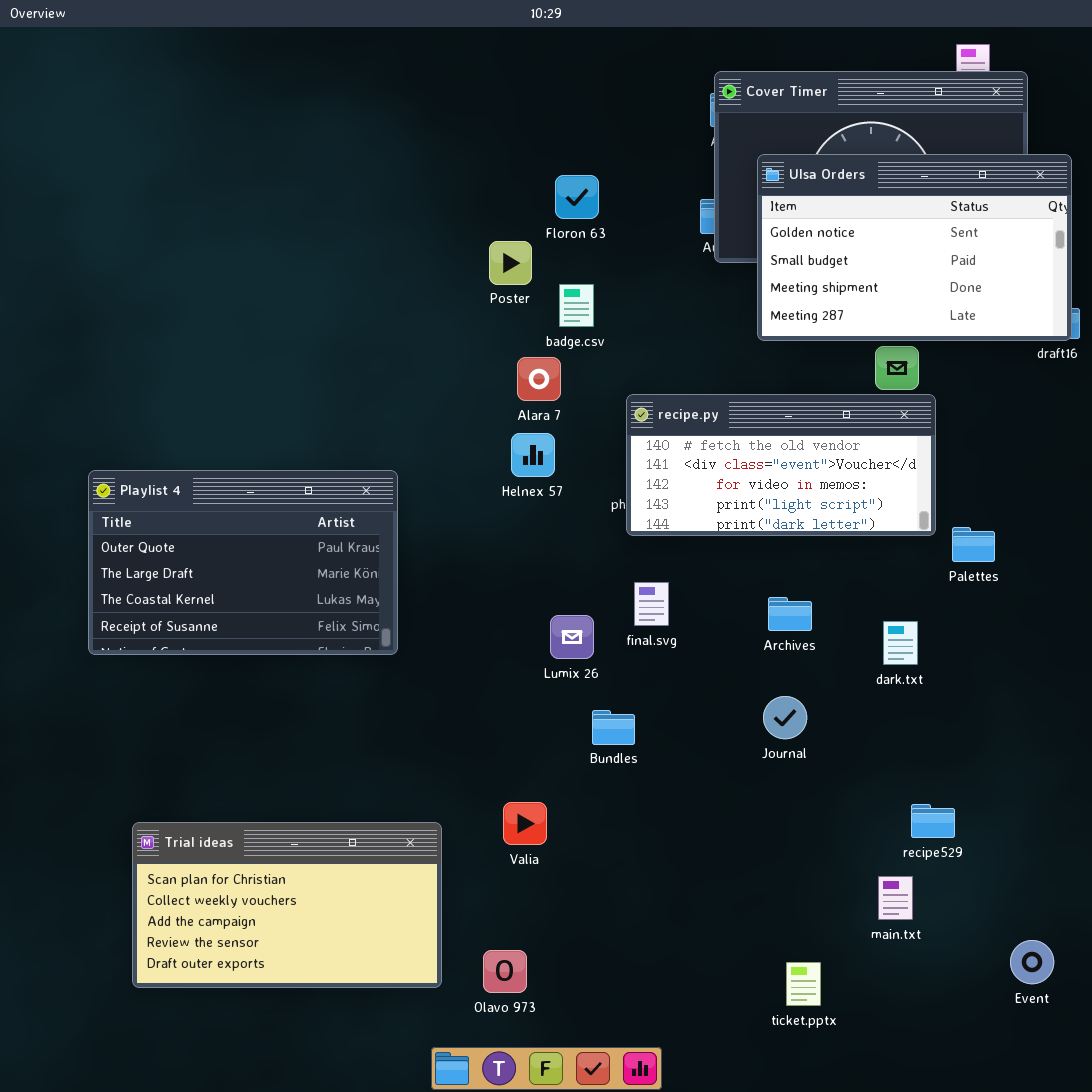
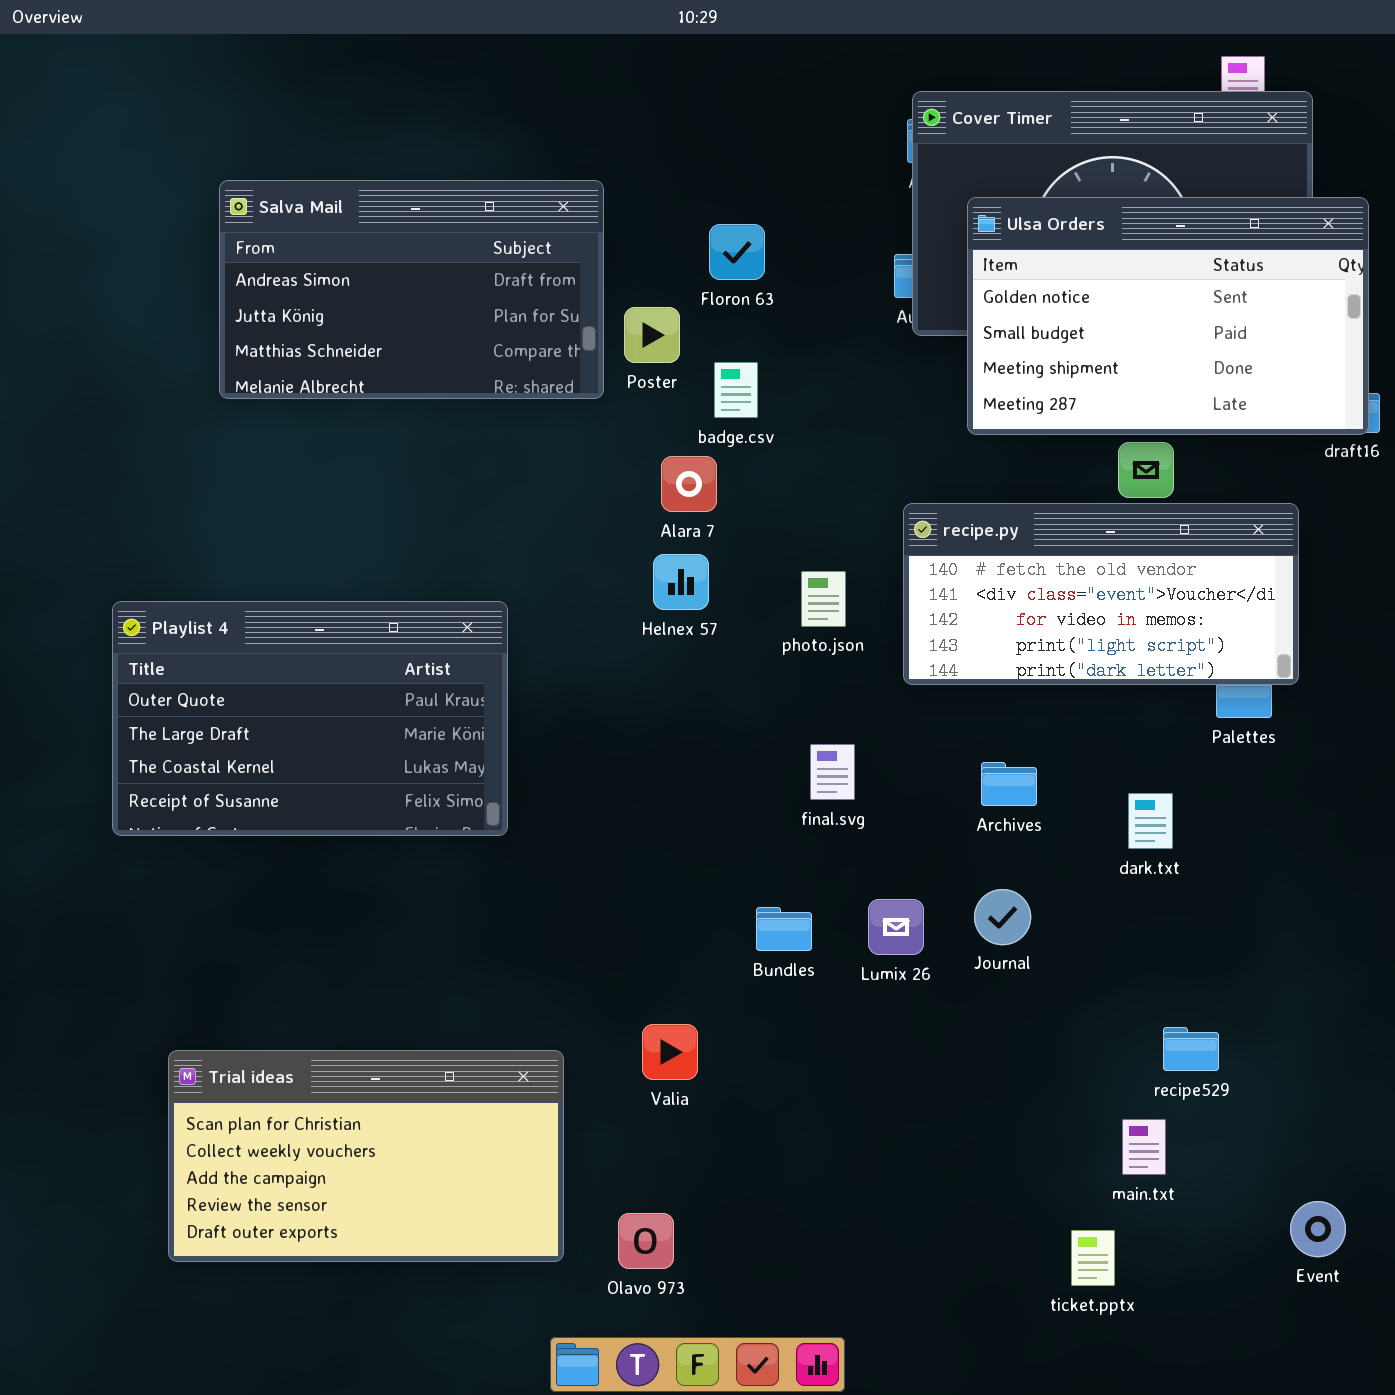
Salva Mail: none -> [219,180,604,399], opened
recipe.py: [626,394,936,536] -> [903,503,1299,685], moved
Lumix 26: [550,615,594,659] -> [868,899,924,955], moved
ticket.pptx: [786,962,821,1006] -> [1071,1230,1115,1286], moved

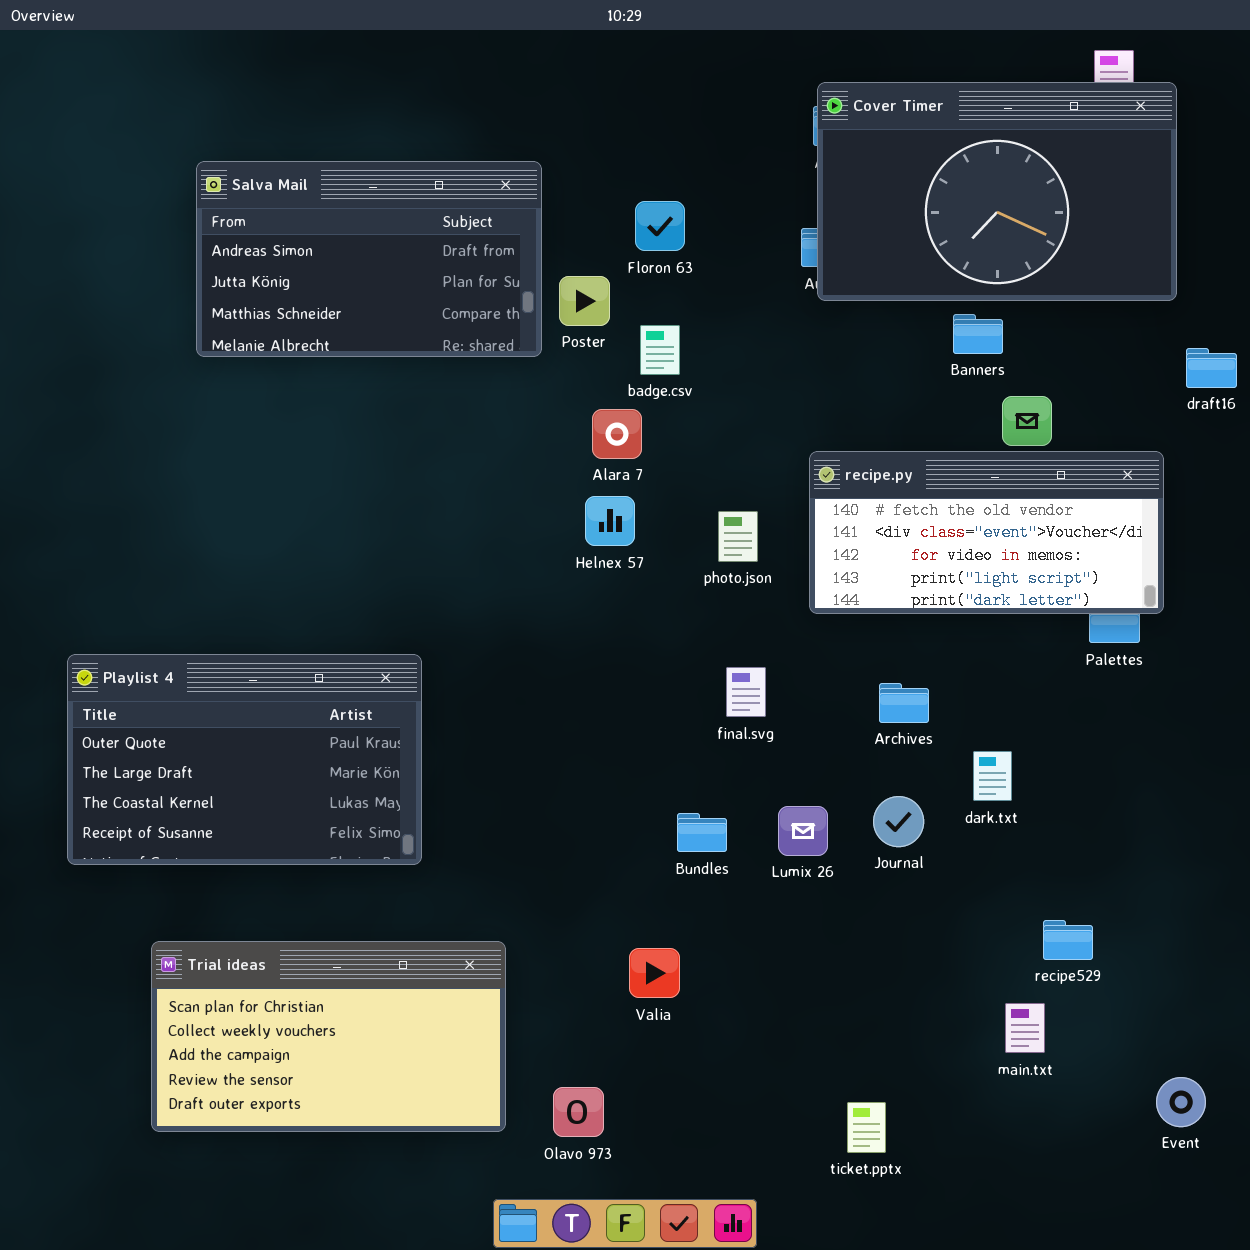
Ulsa Orders: [967,197,1369,435] -> none, closed
Playlist 4: [112,601,508,836] -> [67,654,422,865], moved
dark.txt: [1128,793,1173,849] -> [973,751,1012,801], moved
Valia: [642,1024,698,1080] -> [629,948,680,998], moved
ticket.pptx: [1071,1230,1115,1286] -> [847,1102,886,1153], moved

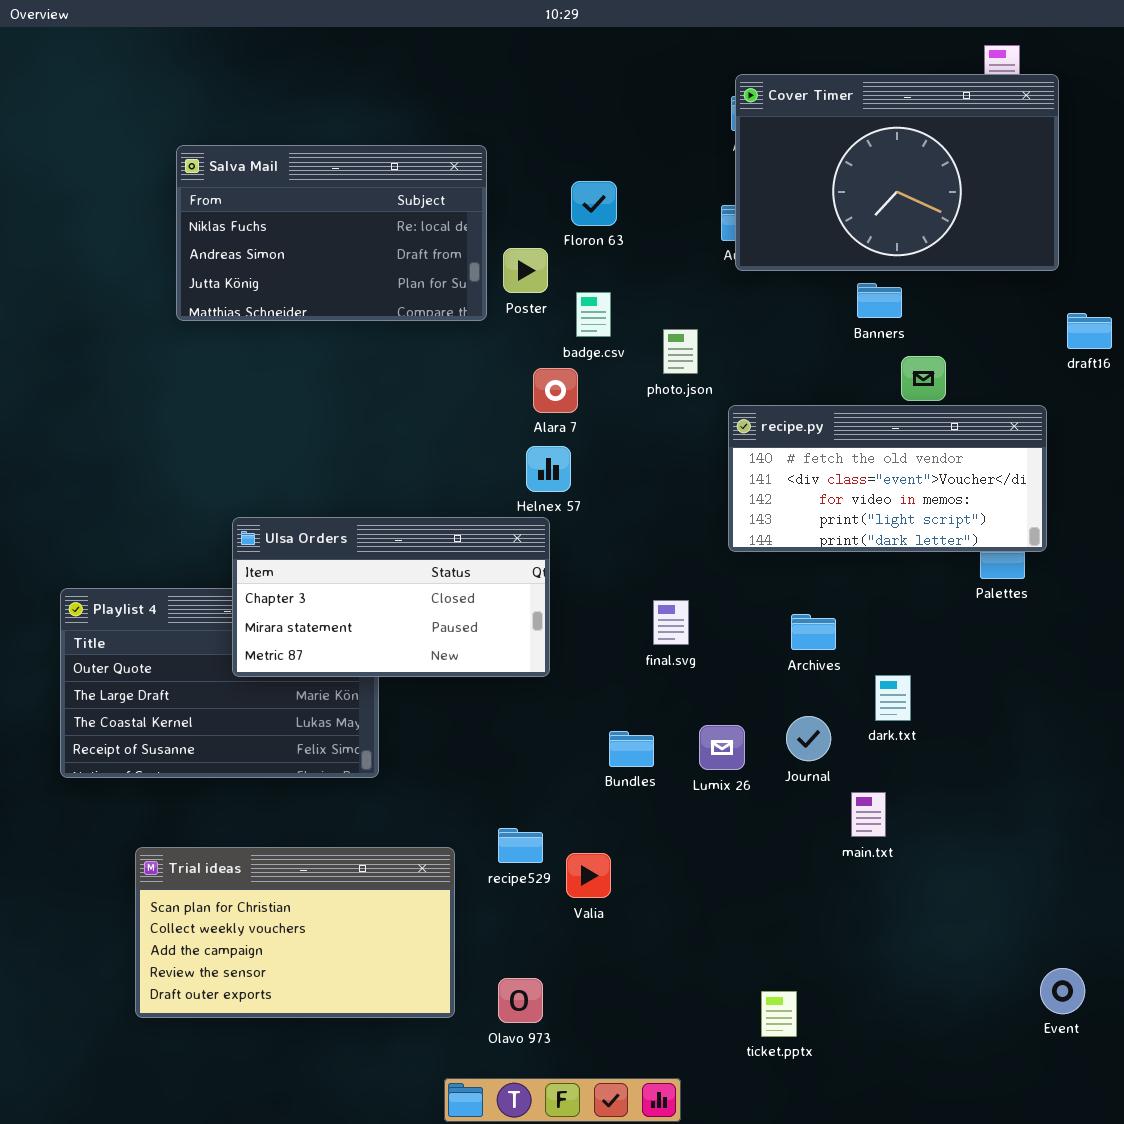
Salva Mail: [196,161,542,357] -> [176,145,487,321], scrolled up 1 row
photo.json: [718,511,758,562] -> [663,329,698,374], moved
Ulsa Orders: none -> [232,517,550,677], opened
recipe529: [1043,920,1093,960] -> [498,828,543,863], moved
main.txt: [1005,1003,1045,1053] -> [851,792,886,837], moved

